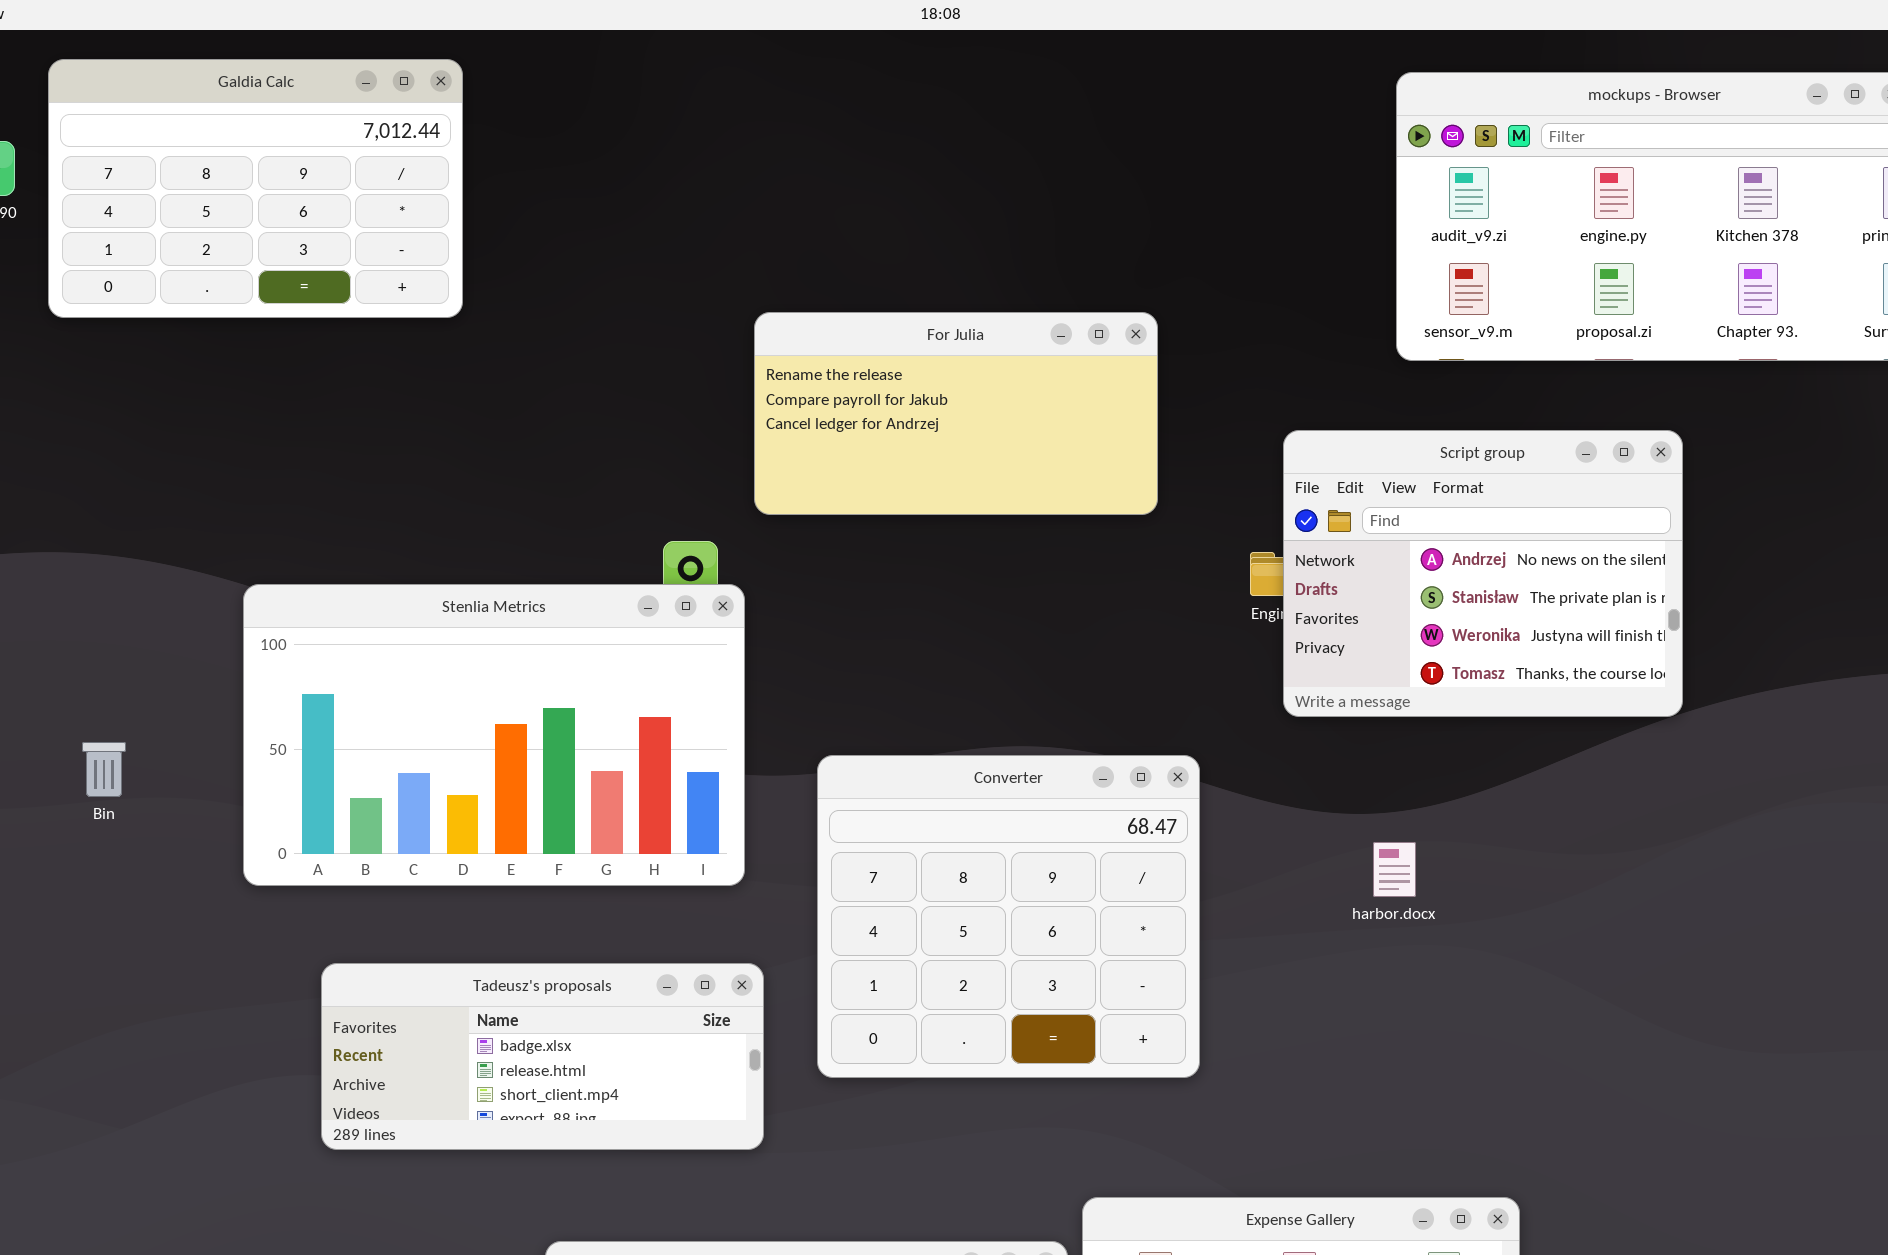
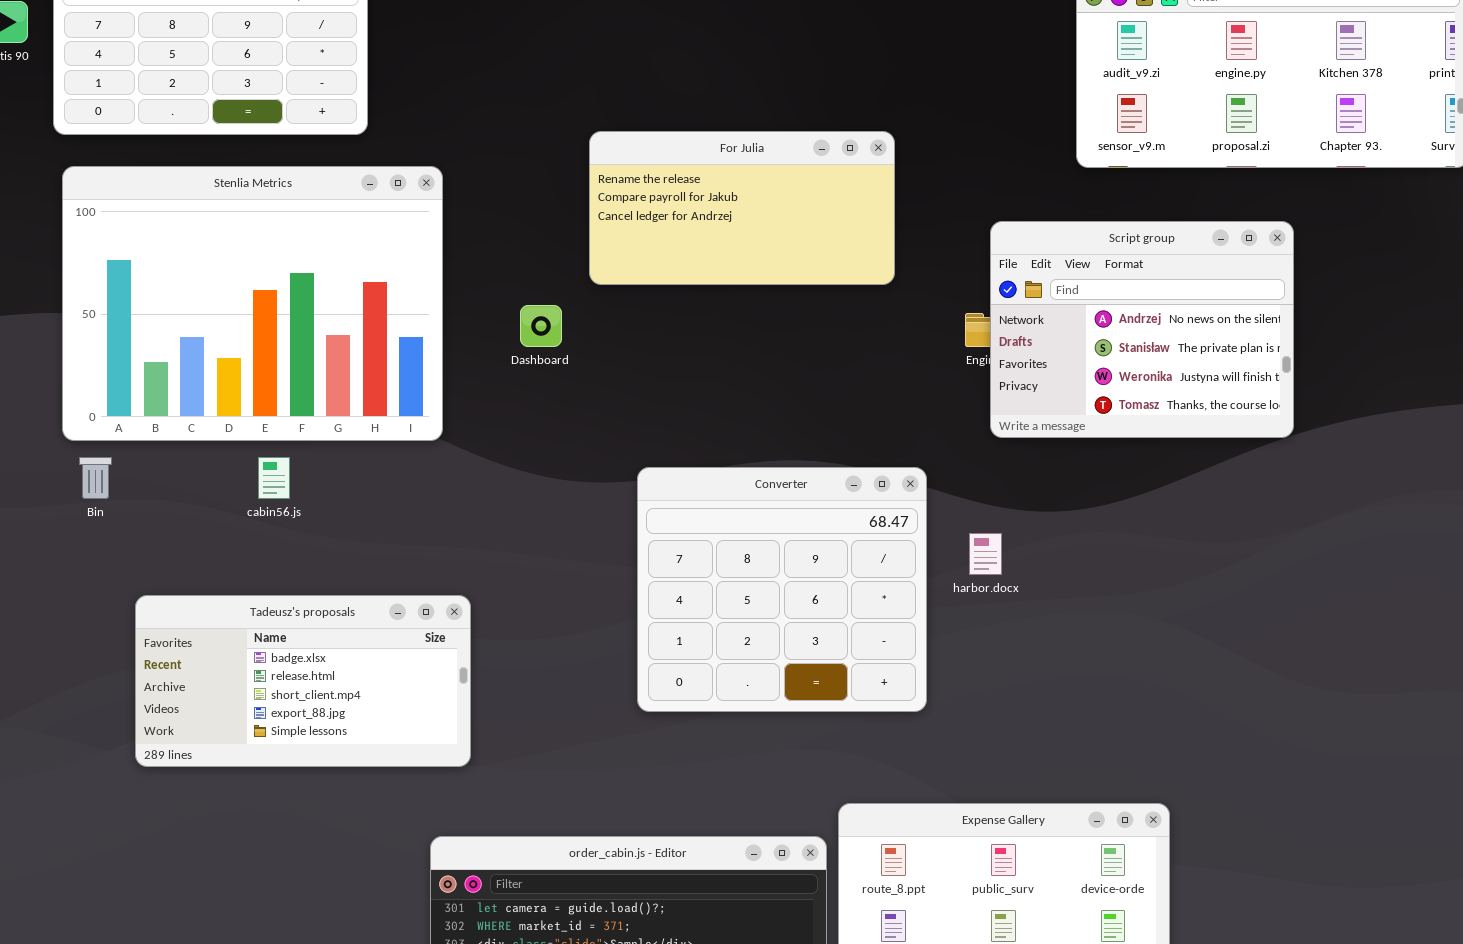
Stenlia Metrics: [243,584,745,886] -> [62,166,443,441], moved, resized
harbor.docx: [1373,842,1416,897] -> [969,533,1002,575], moved
Tadeusz's proposals: [321,963,764,1150] -> [135,595,471,767], moved, resized

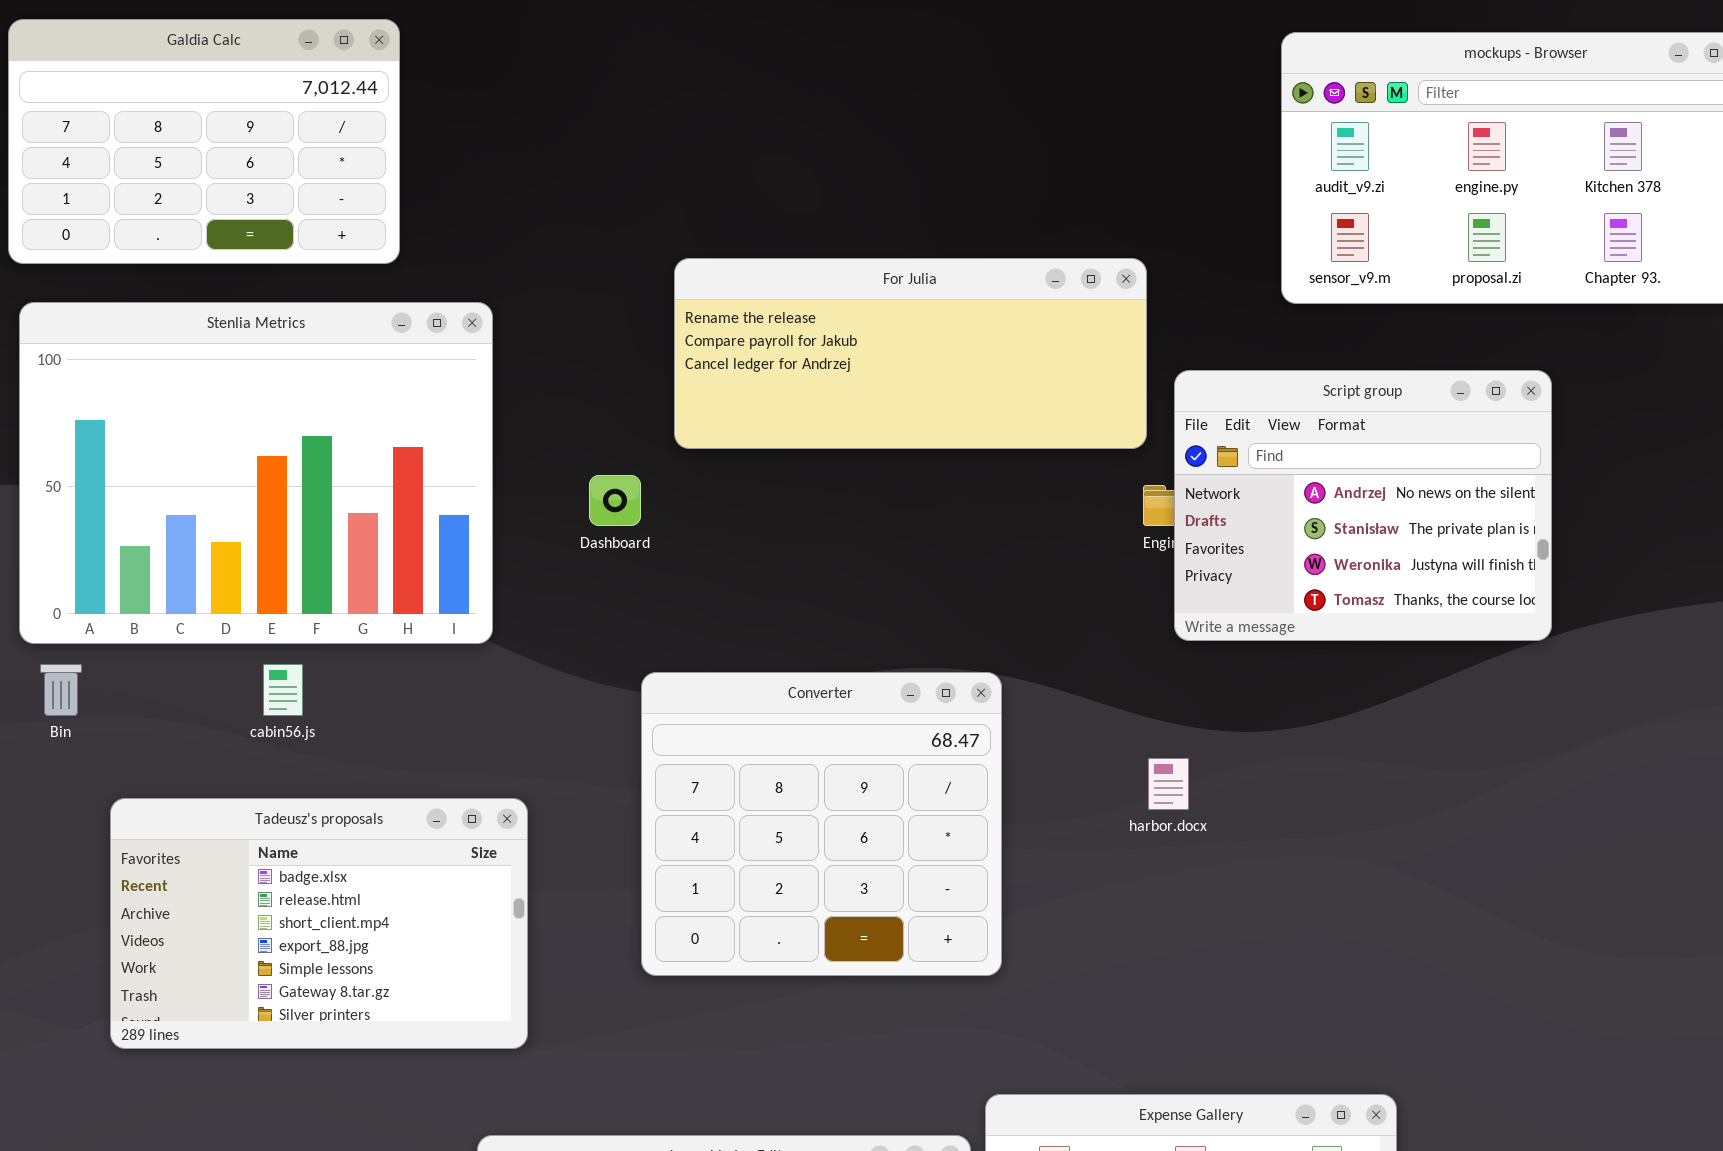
For Julia: [589,131,895,285] -> [674,258,1147,449], resized
Converter: [637,467,927,712] -> [641,672,1002,976], moved
Tadeusz's proposals: [135,595,471,767] -> [110,798,528,1049], resized

